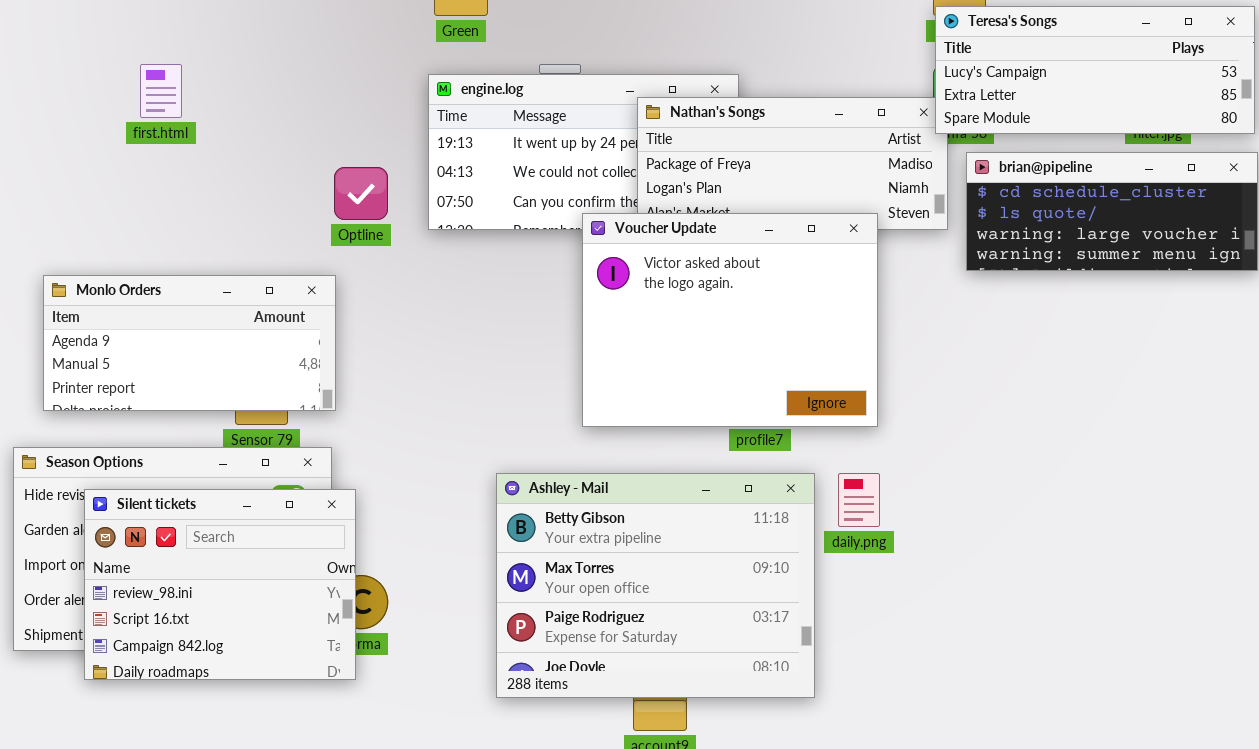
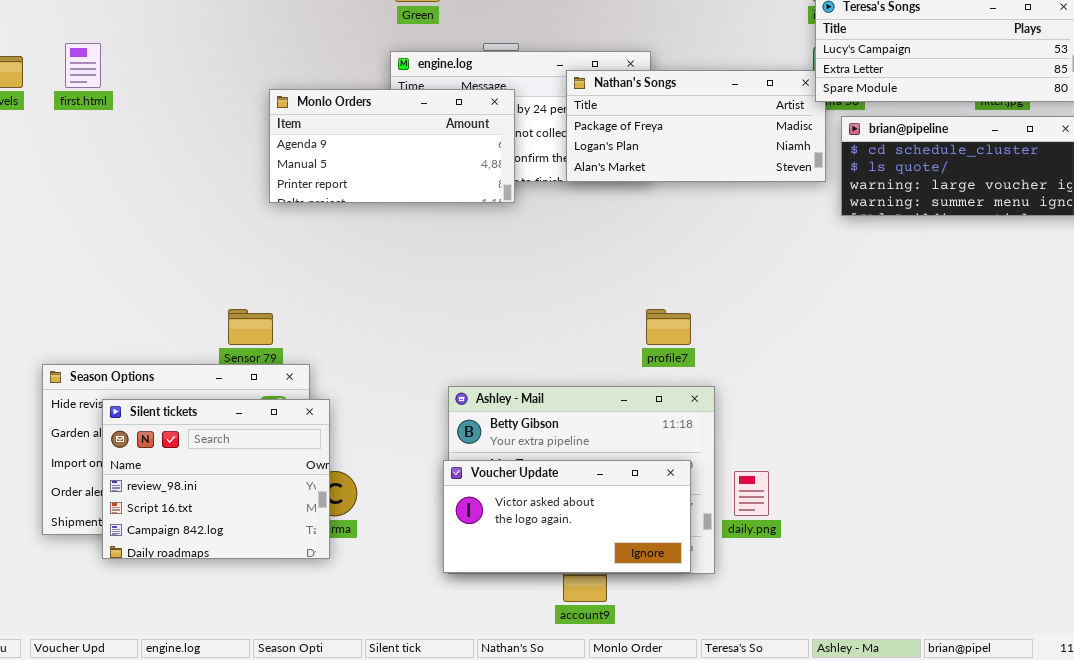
first.html: [140,64,182,118] -> [65,43,101,88], moved
Voucher Update: [582,213,878,427] -> [443,460,691,573], moved, resized
Monlo Orders: [43,275,336,411] -> [269,89,515,203], moved
daily.png: [838,473,880,527] -> [734,471,769,516], moved

